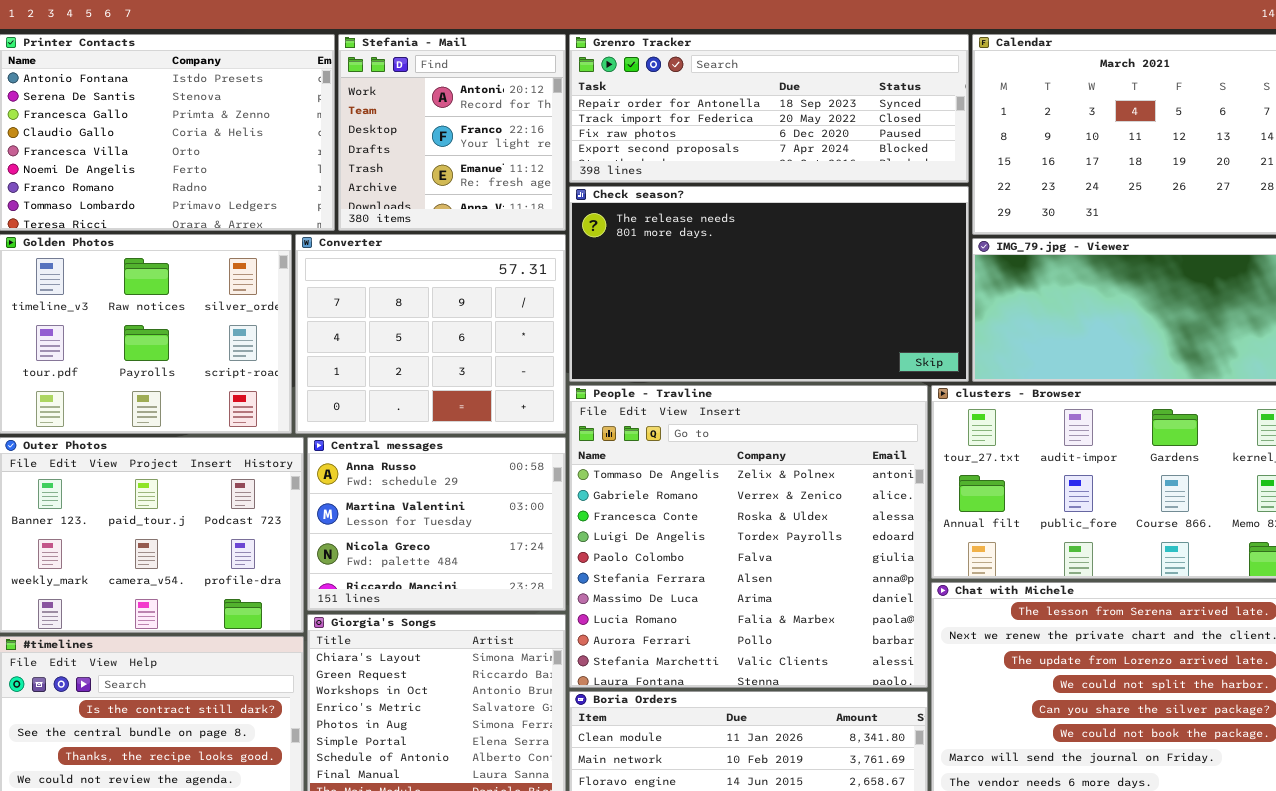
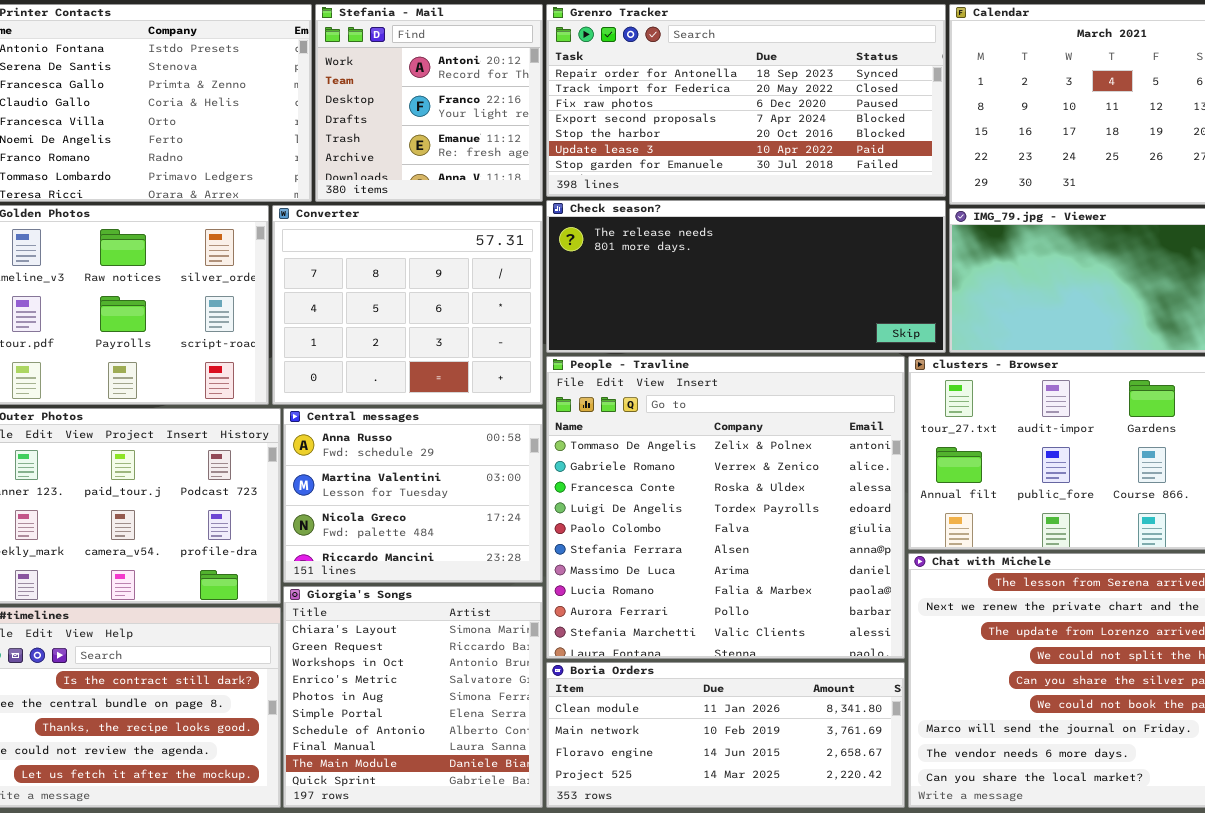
Grenro Tracker: [569,34,969,183] -> [546,4,946,197], resized
Check season?: [569,186,969,382] -> [546,200,946,353], resized

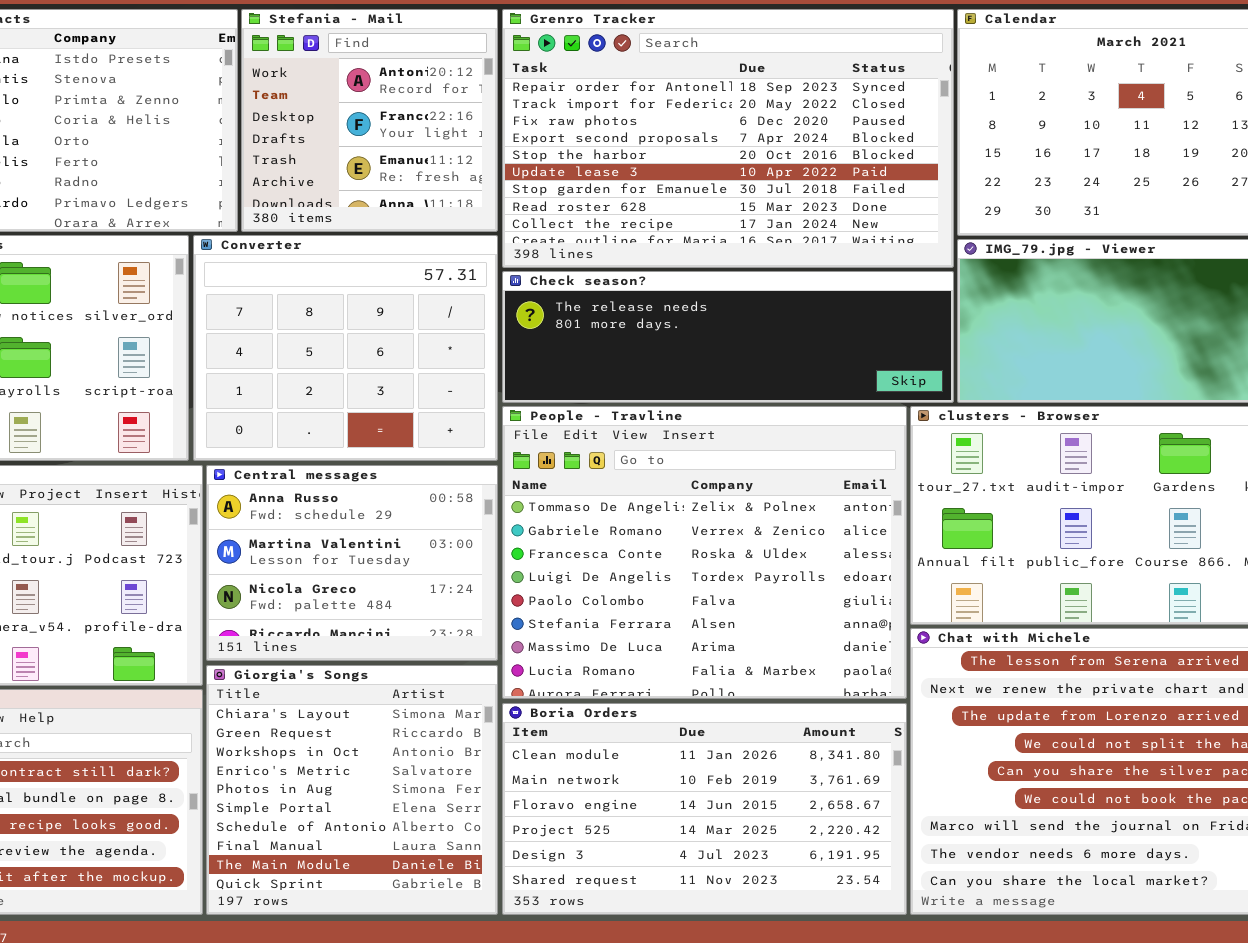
Grenro Tracker: [546,4,946,197] -> [502,9,954,268], resized
Check season?: [546,200,946,353] -> [502,271,954,403], resized
People - Travline: [546,356,905,659] -> [502,406,907,699], resized
Boria Orders: [546,662,905,808] -> [502,703,907,915], resized

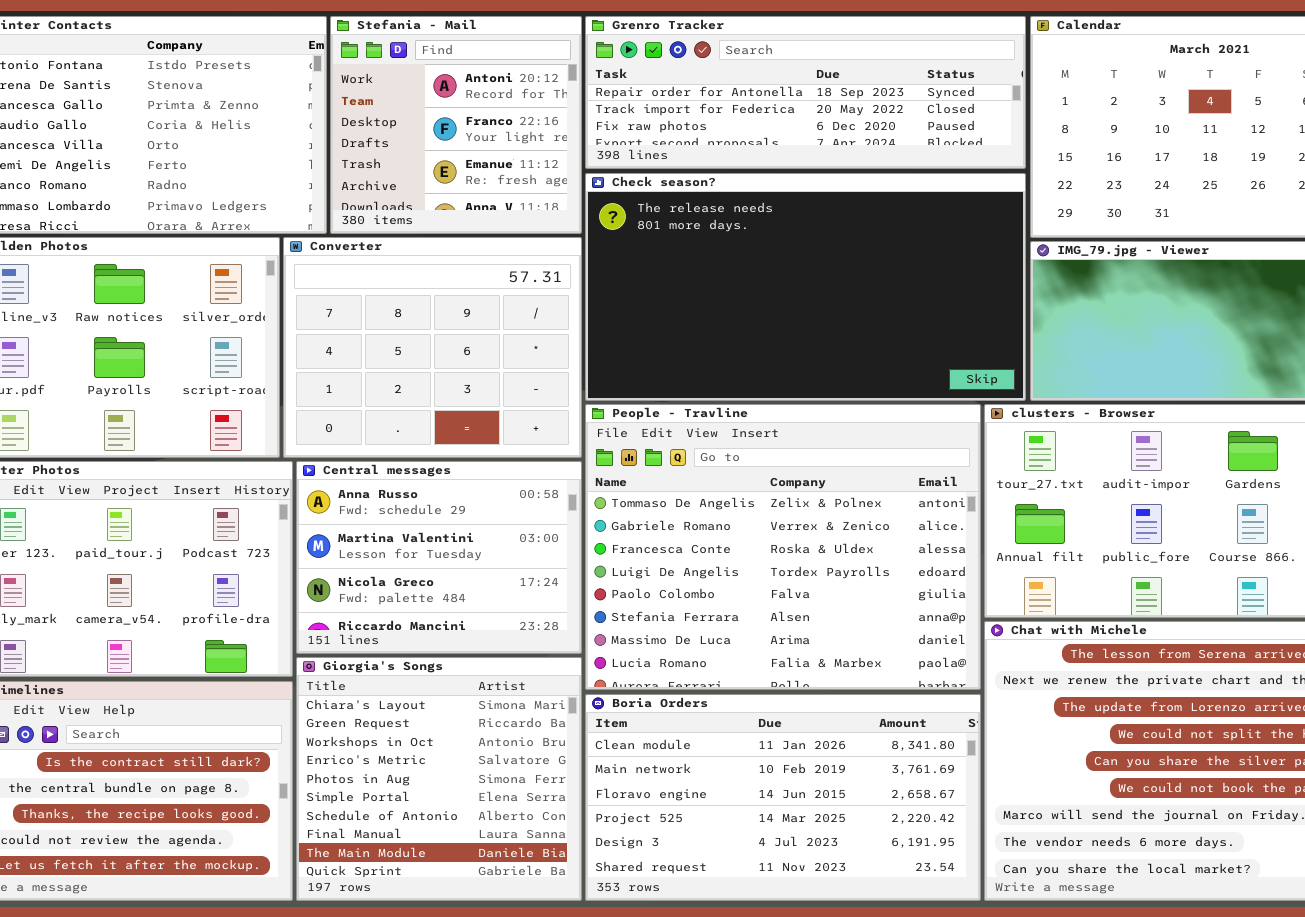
Grenro Tracker: [502,9,954,268] -> [585,16,1026,169], resized
Check season?: [502,271,954,403] -> [585,173,1026,401], resized

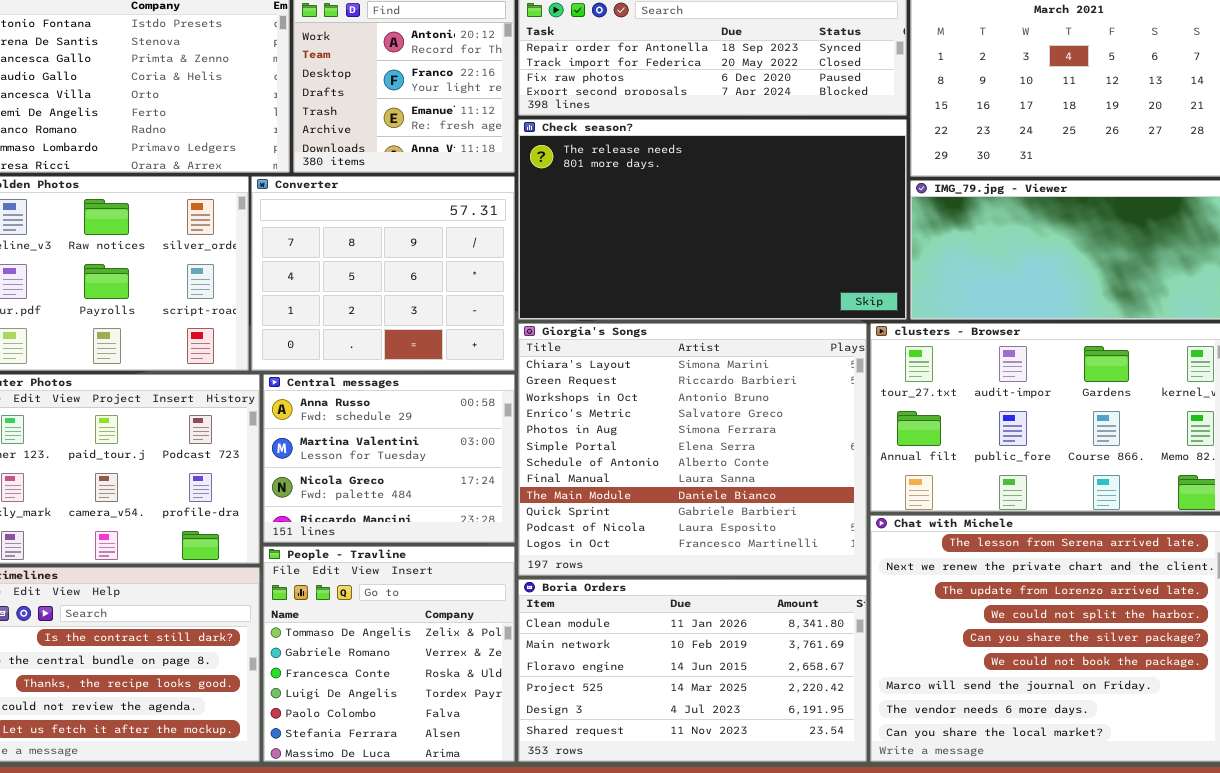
People - Travline: [585,404,981,690] -> [263,546,515,762], moved, resized
Giorgia's Songs: [296,657,582,901] -> [518,323,867,576], moved, resized

